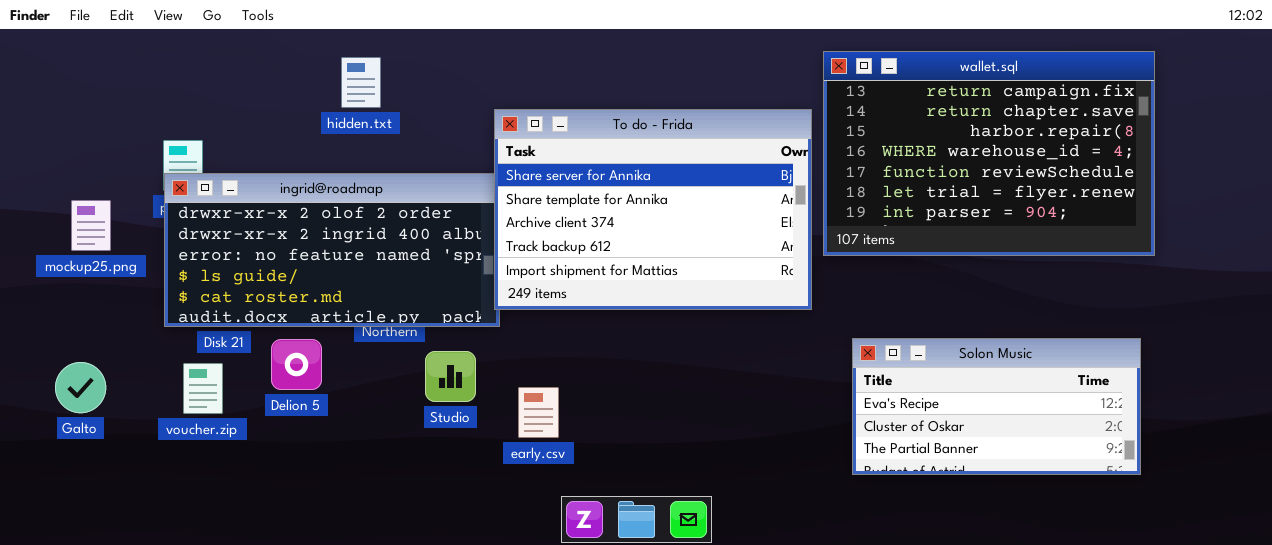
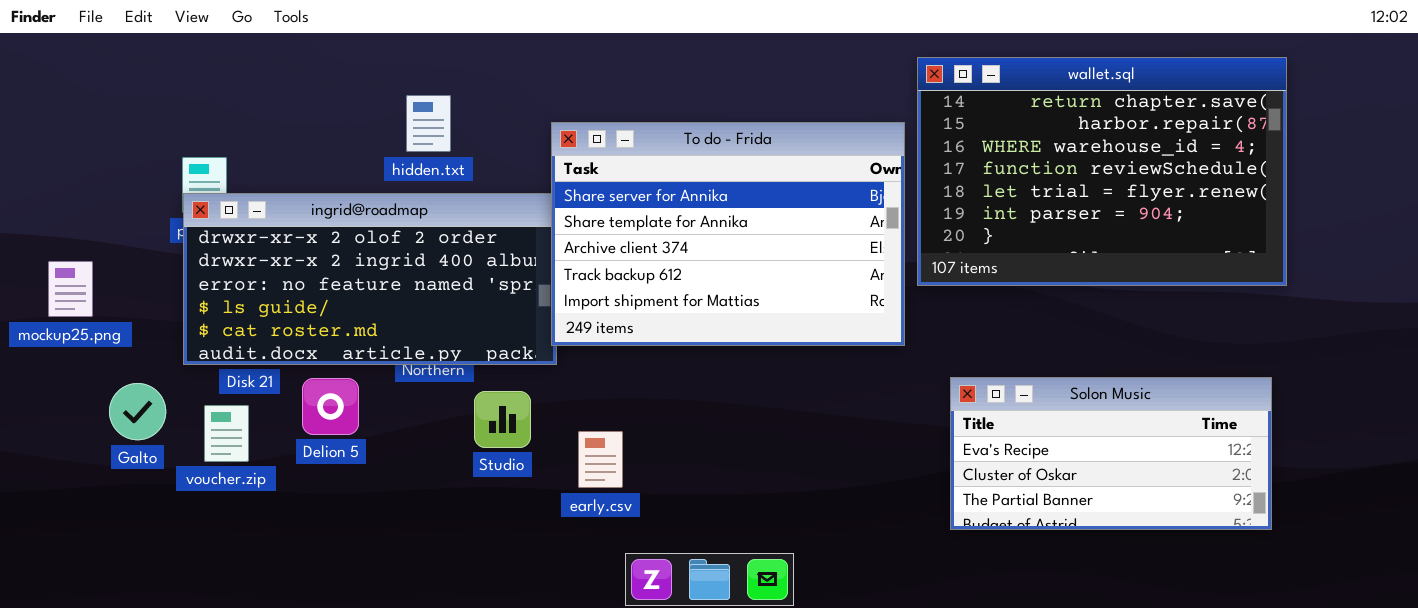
wallet.sql: [823,51,1155,256] -> [917,57,1287,286], scrolled down 1 row
hidden.txt: [341,57,381,108] -> [406,95,451,152], moved
mockup25.png: [71,200,111,251] -> [48,261,93,317], moved
Galto: [55,362,106,413] -> [109,383,166,440], moved

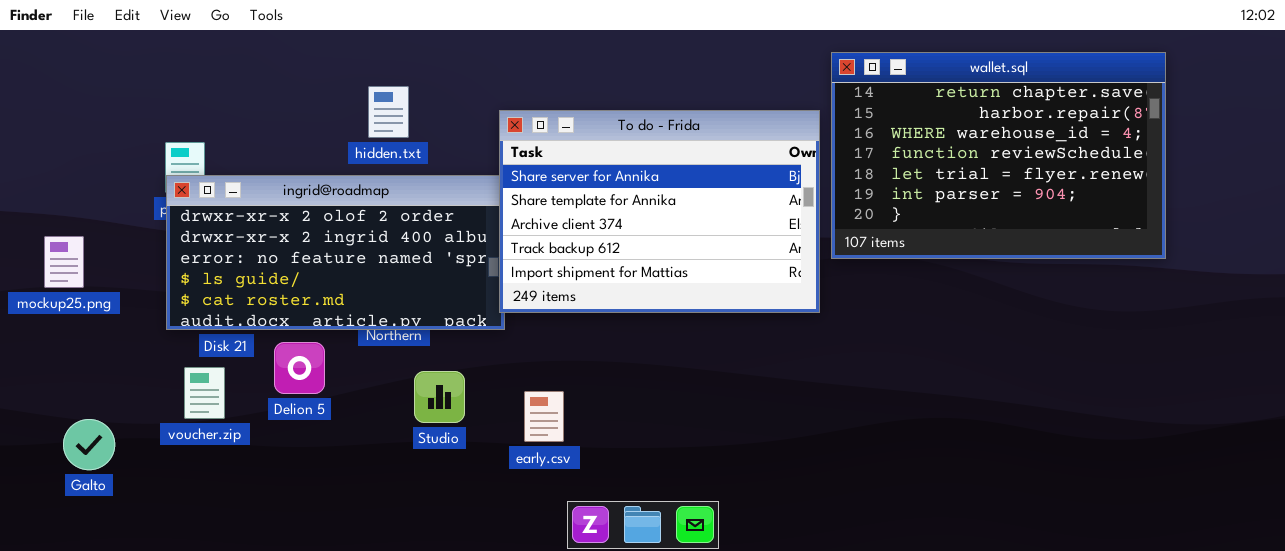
Solon Music: [950,377,1272,530] -> none, closed
Galto: [109,383,166,440] -> [63,419,115,470], moved
Studio: [474,391,531,448] -> [414,371,465,423], moved

